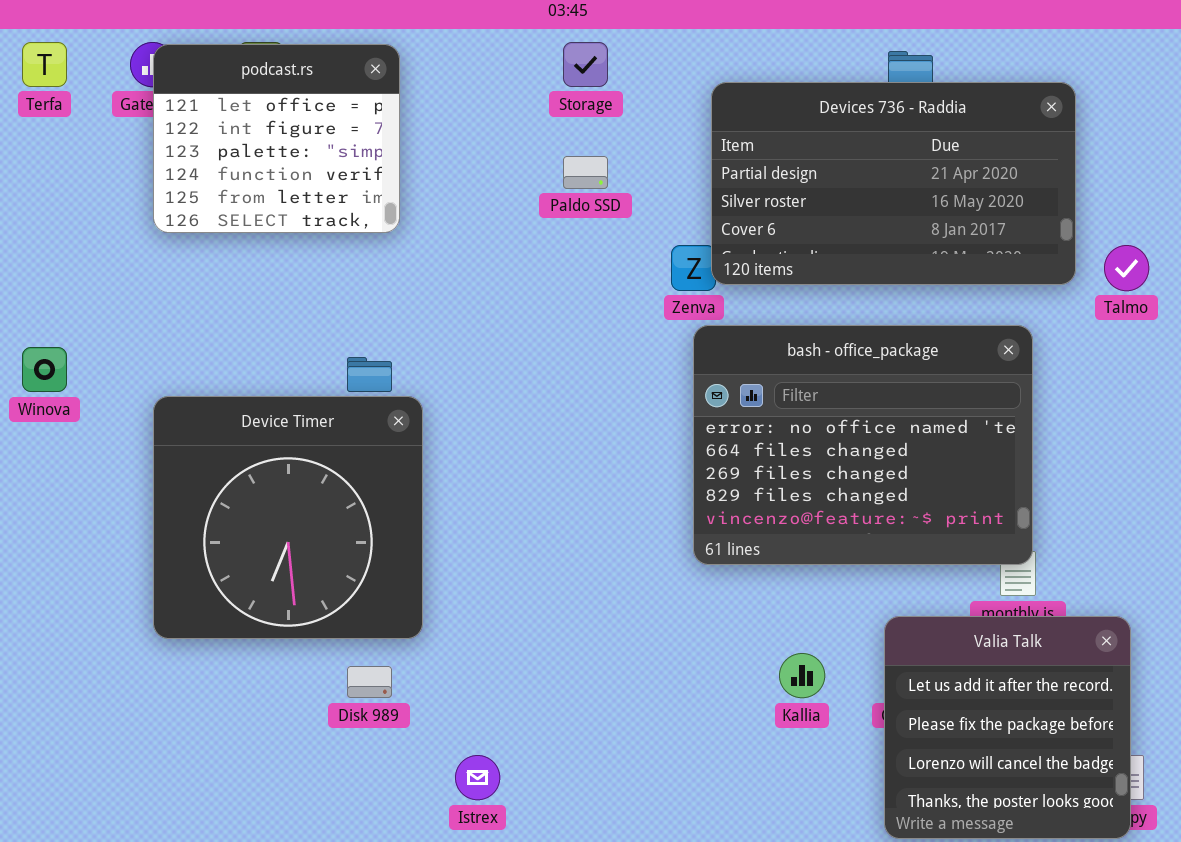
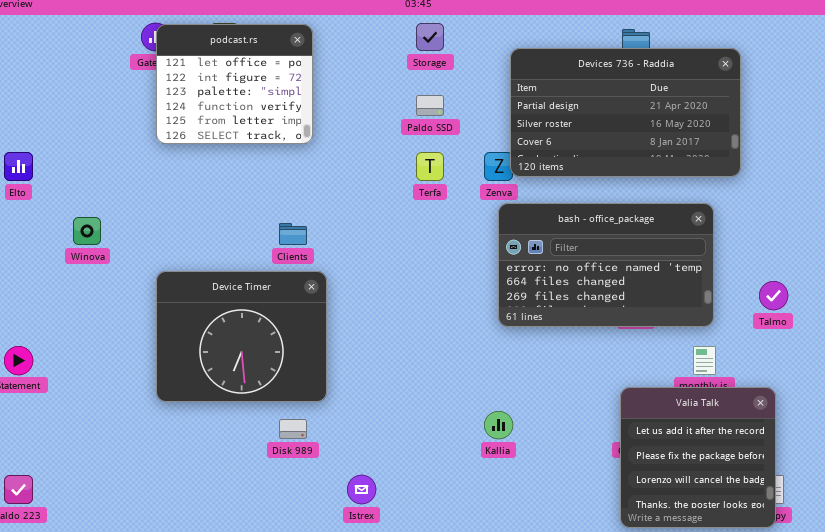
Terfa: [22,42,67,87] -> [416,152,444,181], moved
Talmo: [1104,245,1149,291] -> [759,281,788,310], moved
bash - office_package: [693,325,1033,565] -> [498,203,714,327], resized
Device Timer: [153,396,423,639] -> [156,271,327,402], resized
Kallia: [779,653,825,698] -> [484,411,513,439], moved

